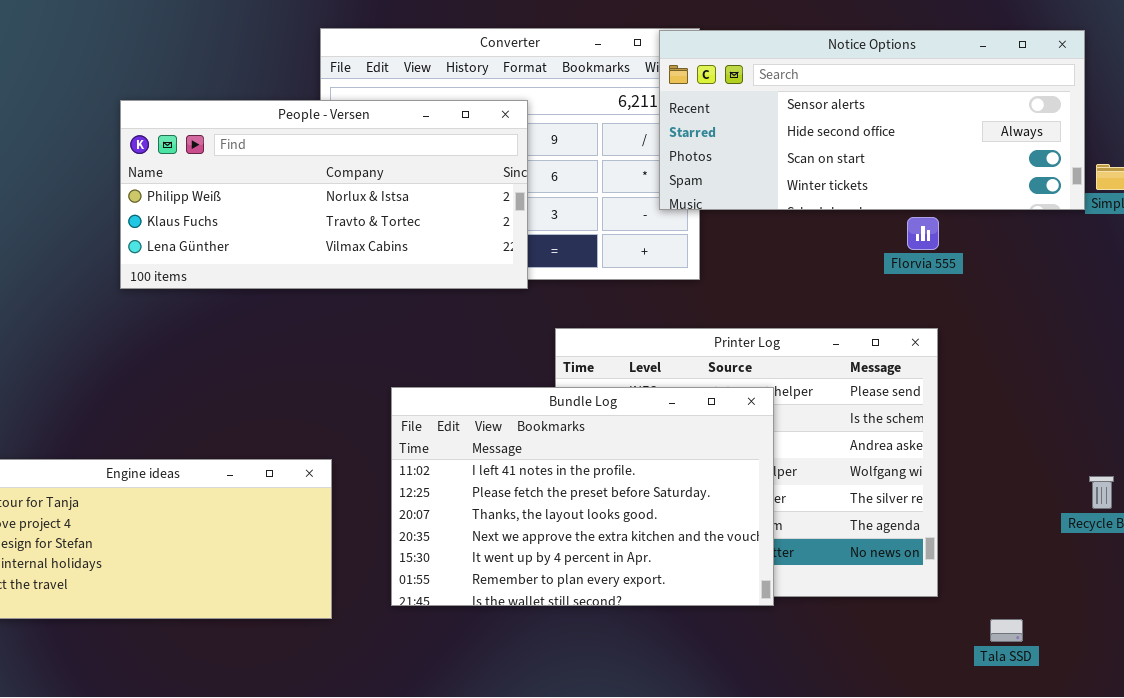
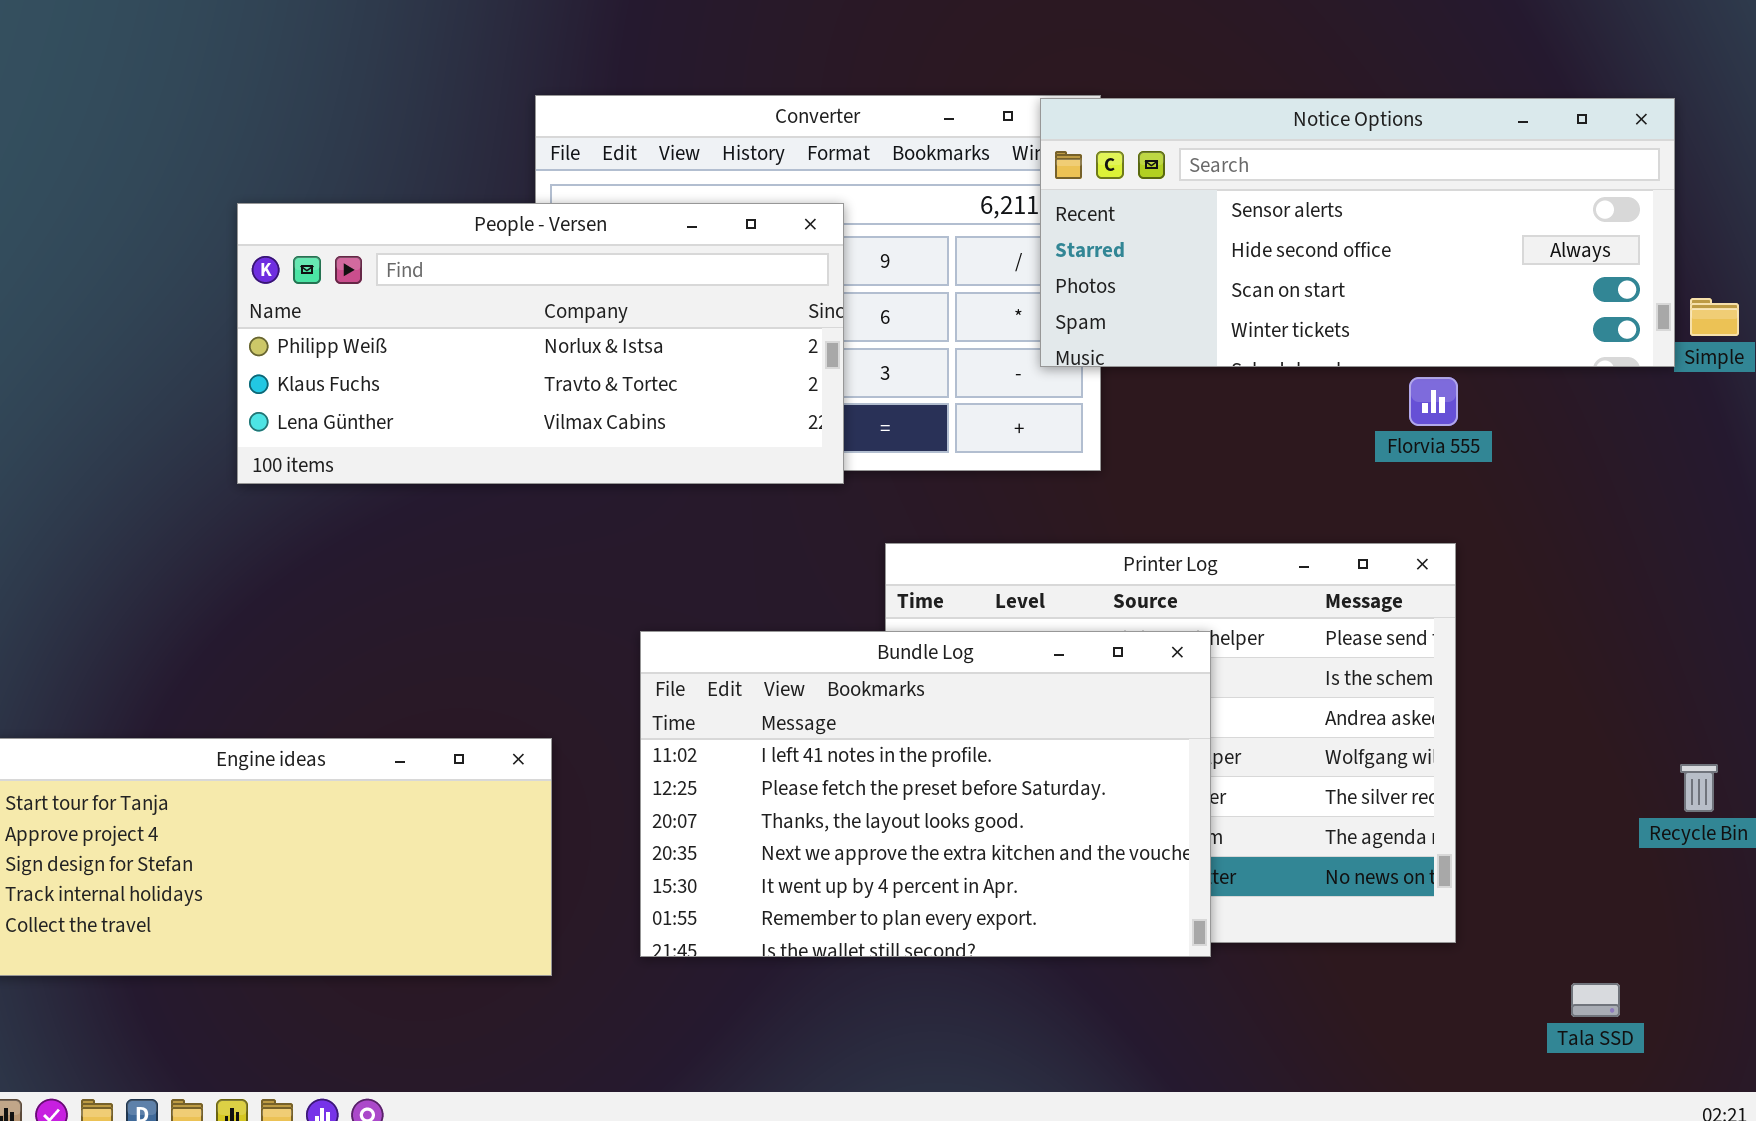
Tala SSD: [990,619,1023,642] -> [1571,983,1620,1017], moved

